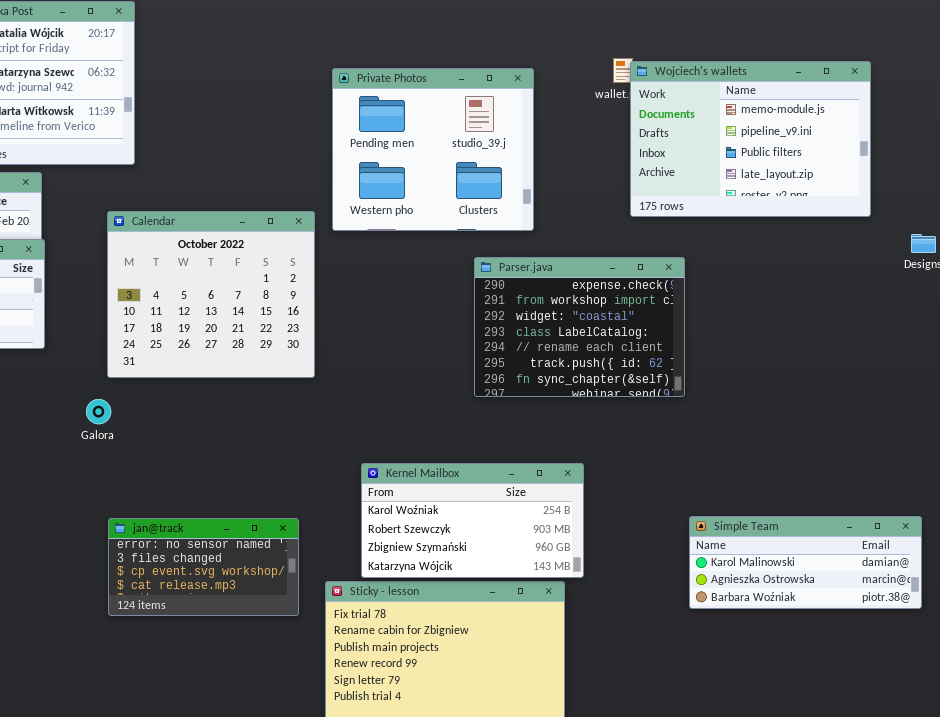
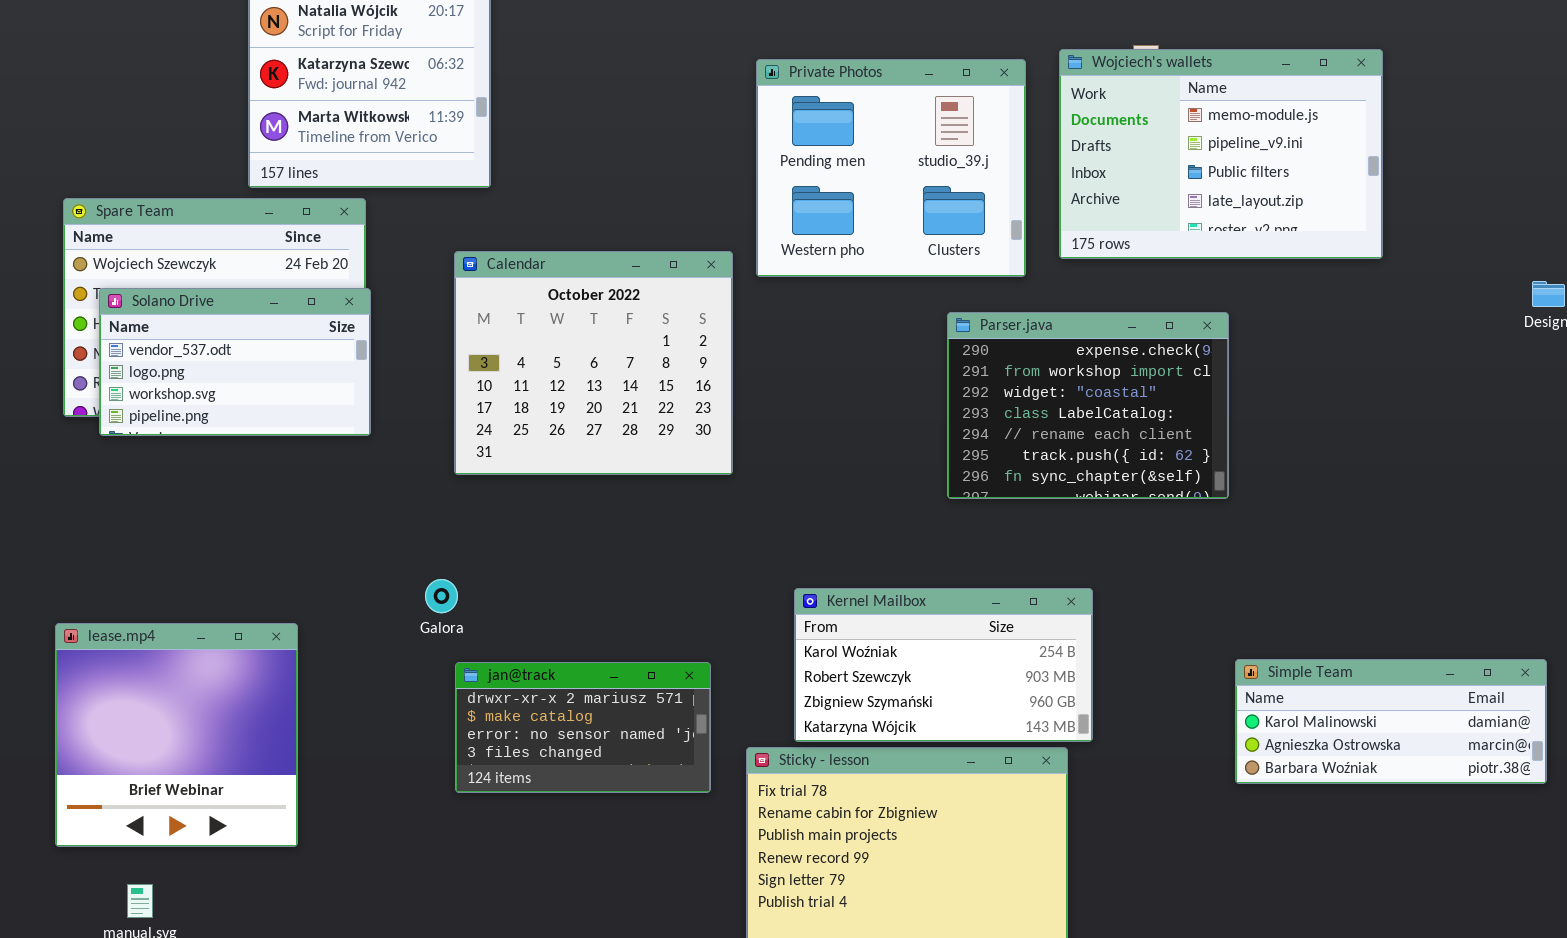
Wojciech's wallets: [630,61,871,217] -> [1059,49,1383,259], moved
Galora: [86,399,111,424] -> [425,579,458,613], moved
jan@track: [108,518,299,616] -> [455,662,711,793], scrolled up 2 rows

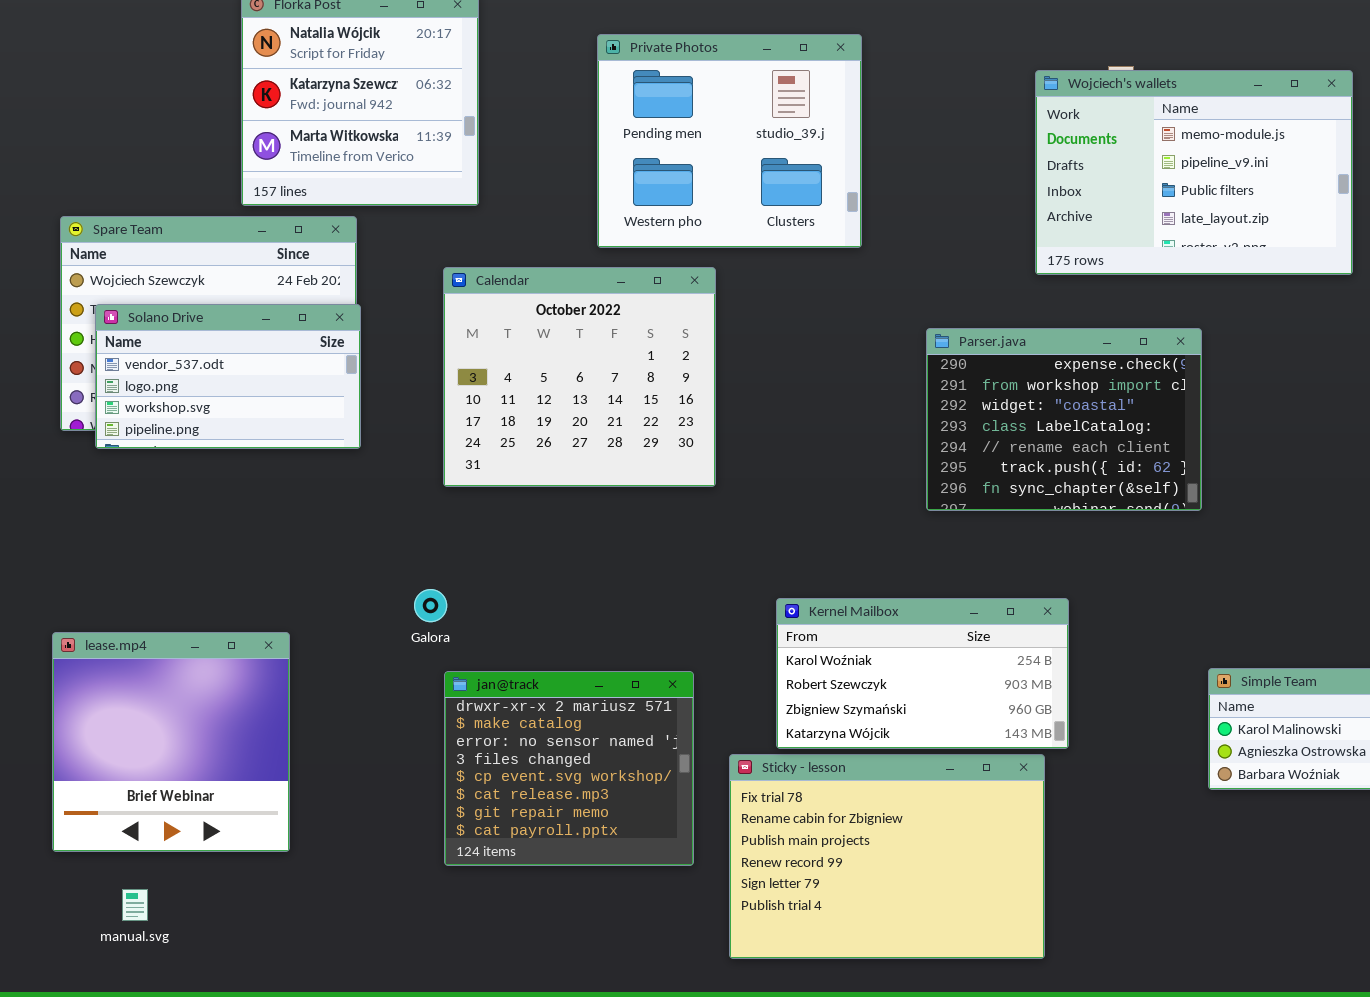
Private Photos: [756,59,1026,277] -> [597,34,862,248], moved
jan@track: [455,662,711,793] -> [444,671,694,866], resized

